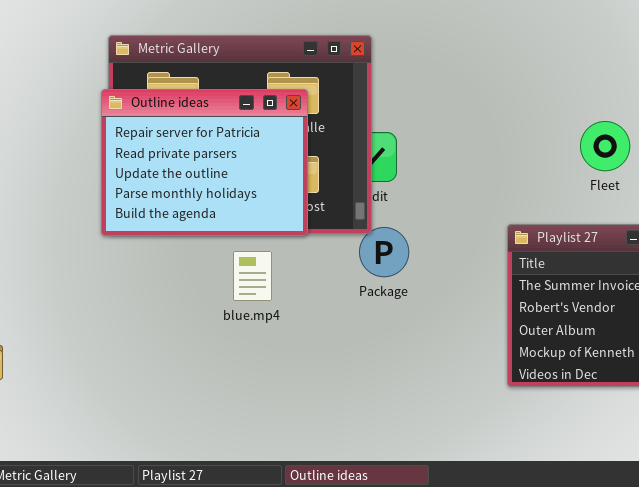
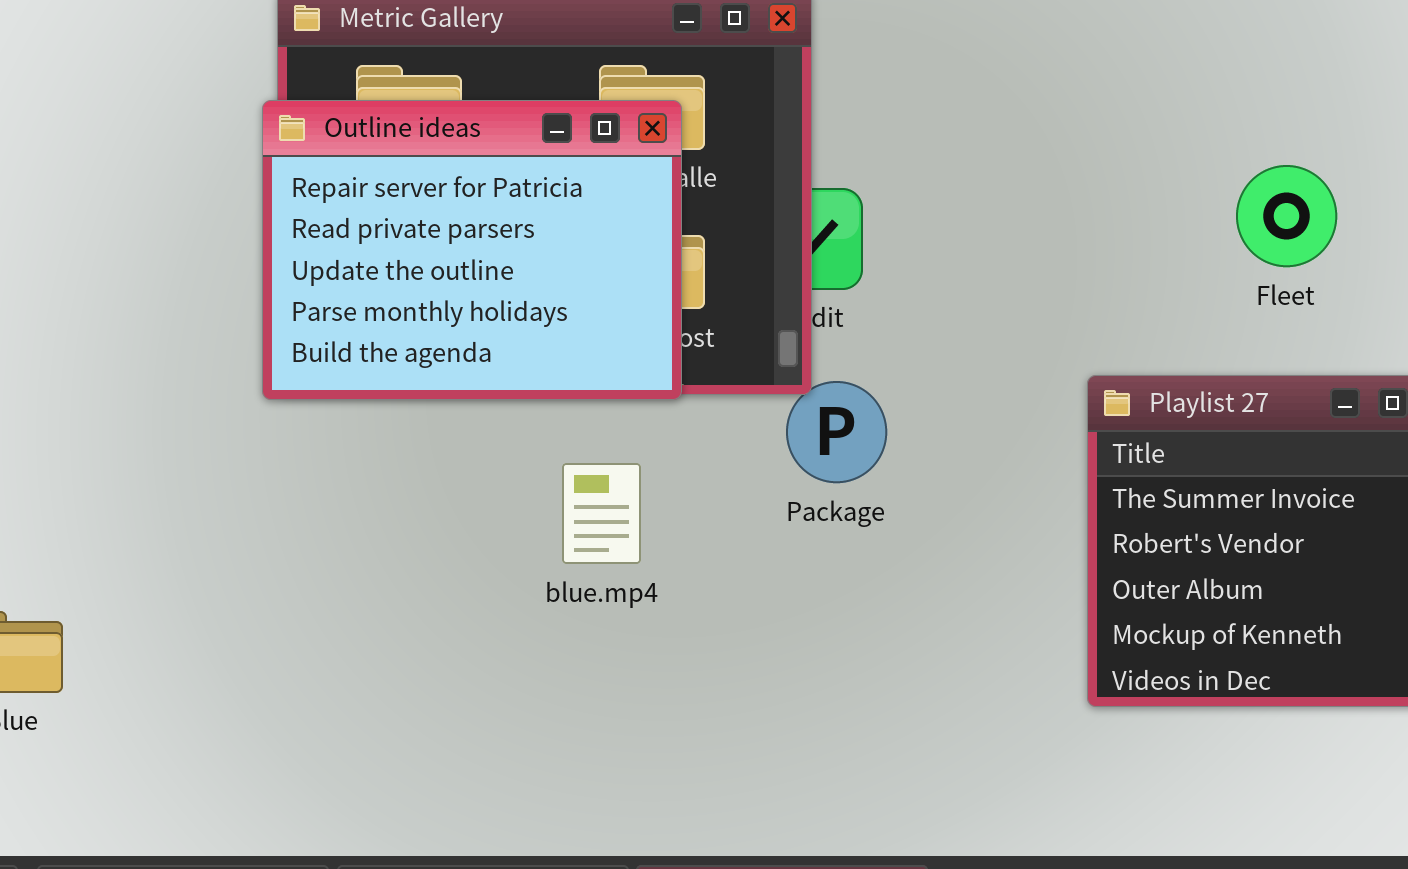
blue.mp4: [233,251,272,301] -> [562,463,641,564], moved

